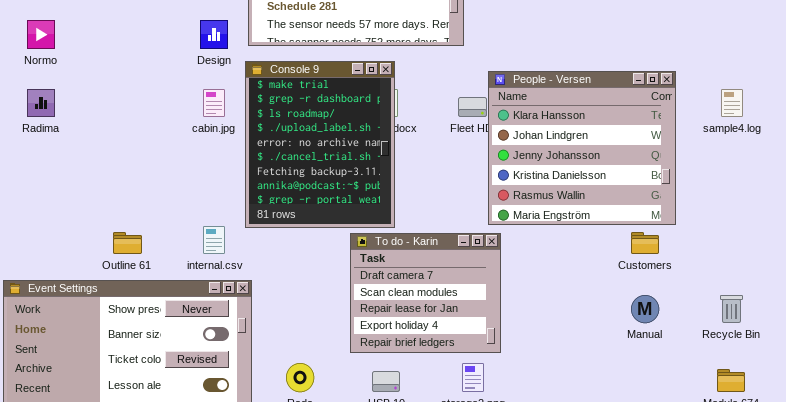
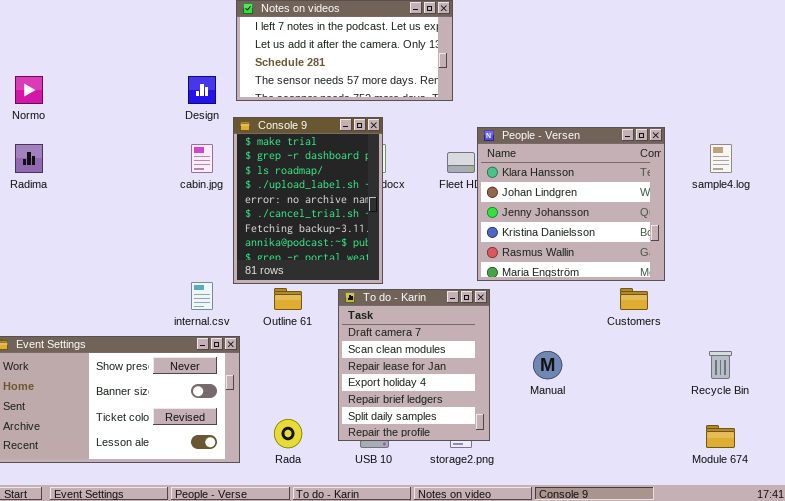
Outline 61: [113,232,142,254] -> [274,288,302,310], moved
To do - Karin: [350,233,501,353] -> [338,289,490,441], resized
Manual: [631,295,659,323] -> [533,351,562,379], moved

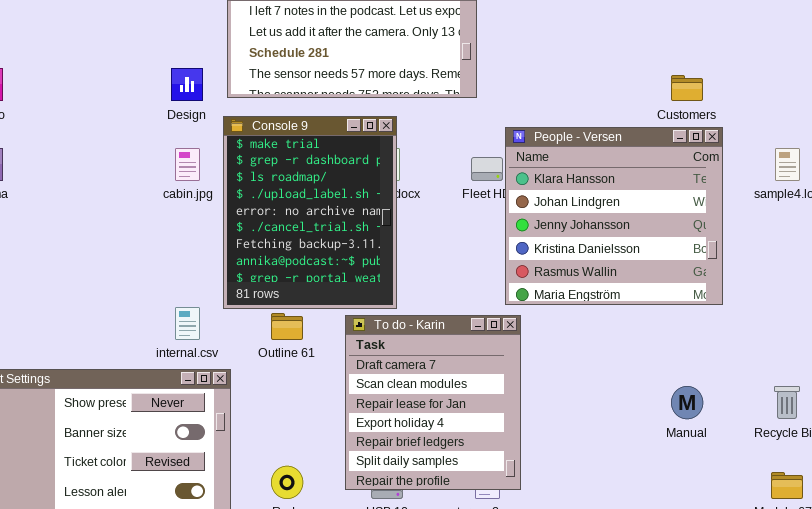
Customers: [620,288,648,310] -> [671,75,703,101], moved
Manual: [533,351,562,379] -> [671,386,703,419], moved

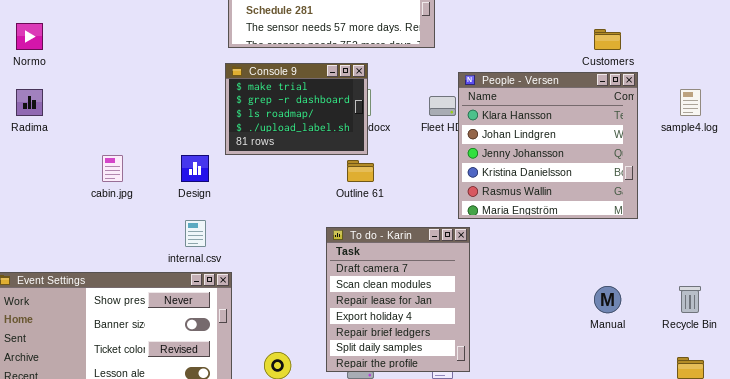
Design: [171,68,203,101] -> [181,155,209,182], moved
Console 9: [223,116,397,309] -> [225,63,368,155], resized
cabin.jpg: [175,148,200,181] -> [102,155,123,182], moved
Outline 61: [271,313,303,340] -> [347,160,374,182], moved

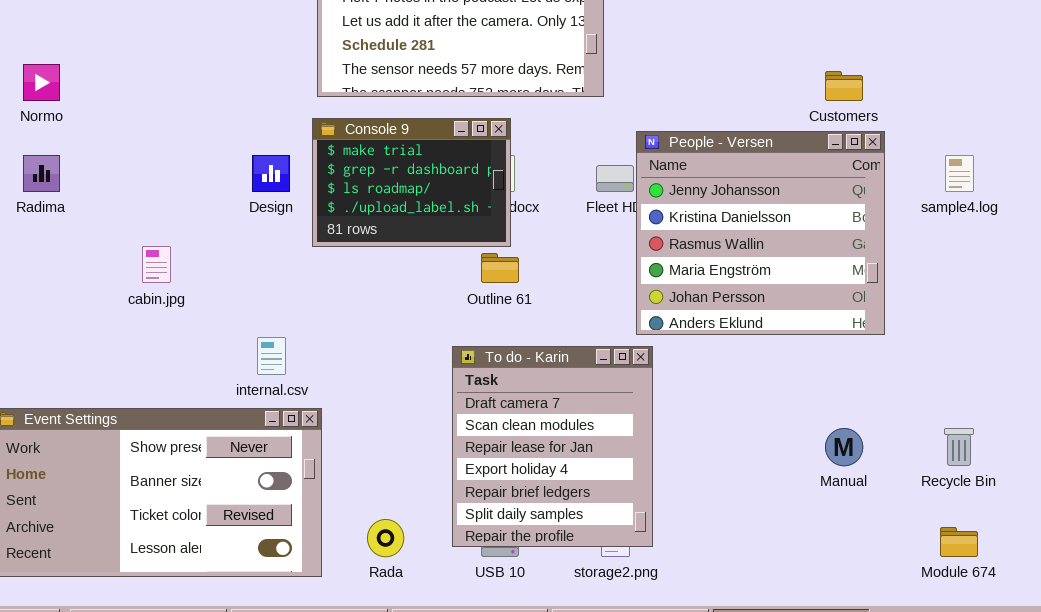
People - Versen: [458,72,638,219] -> [636,131,885,335], scrolled down 2 rows
Design: [181,155,209,182] -> [252,155,290,192], moved

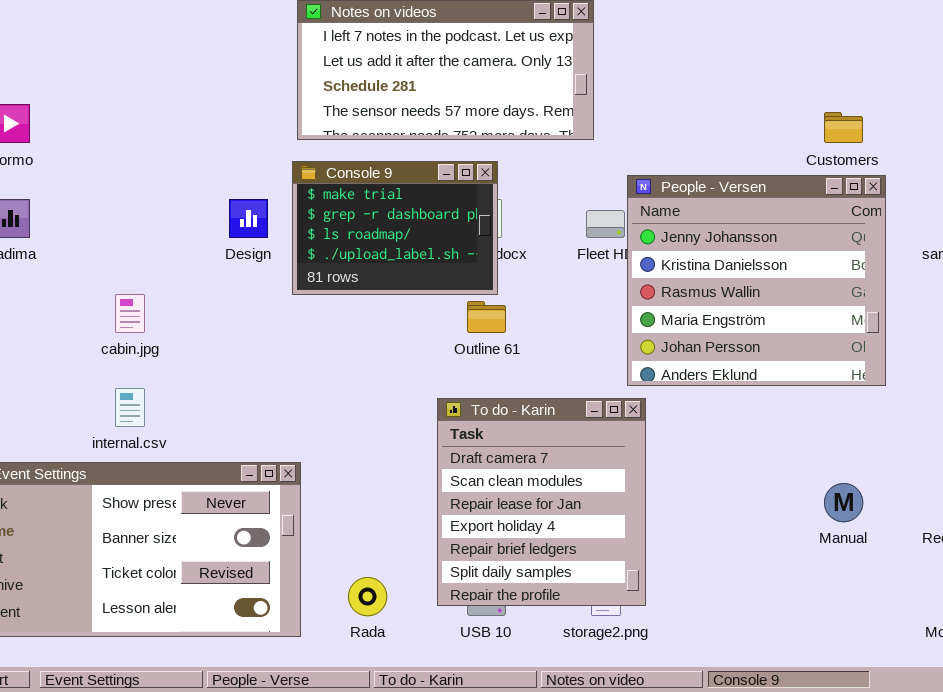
internal.csv: [257,337,286,375] -> [115,388,145,427], moved

